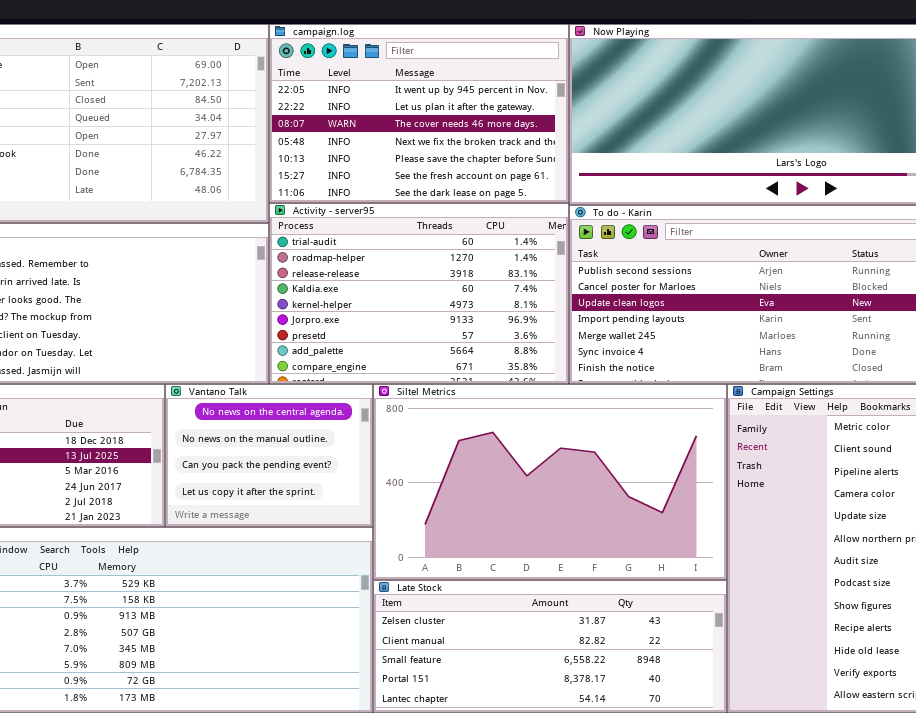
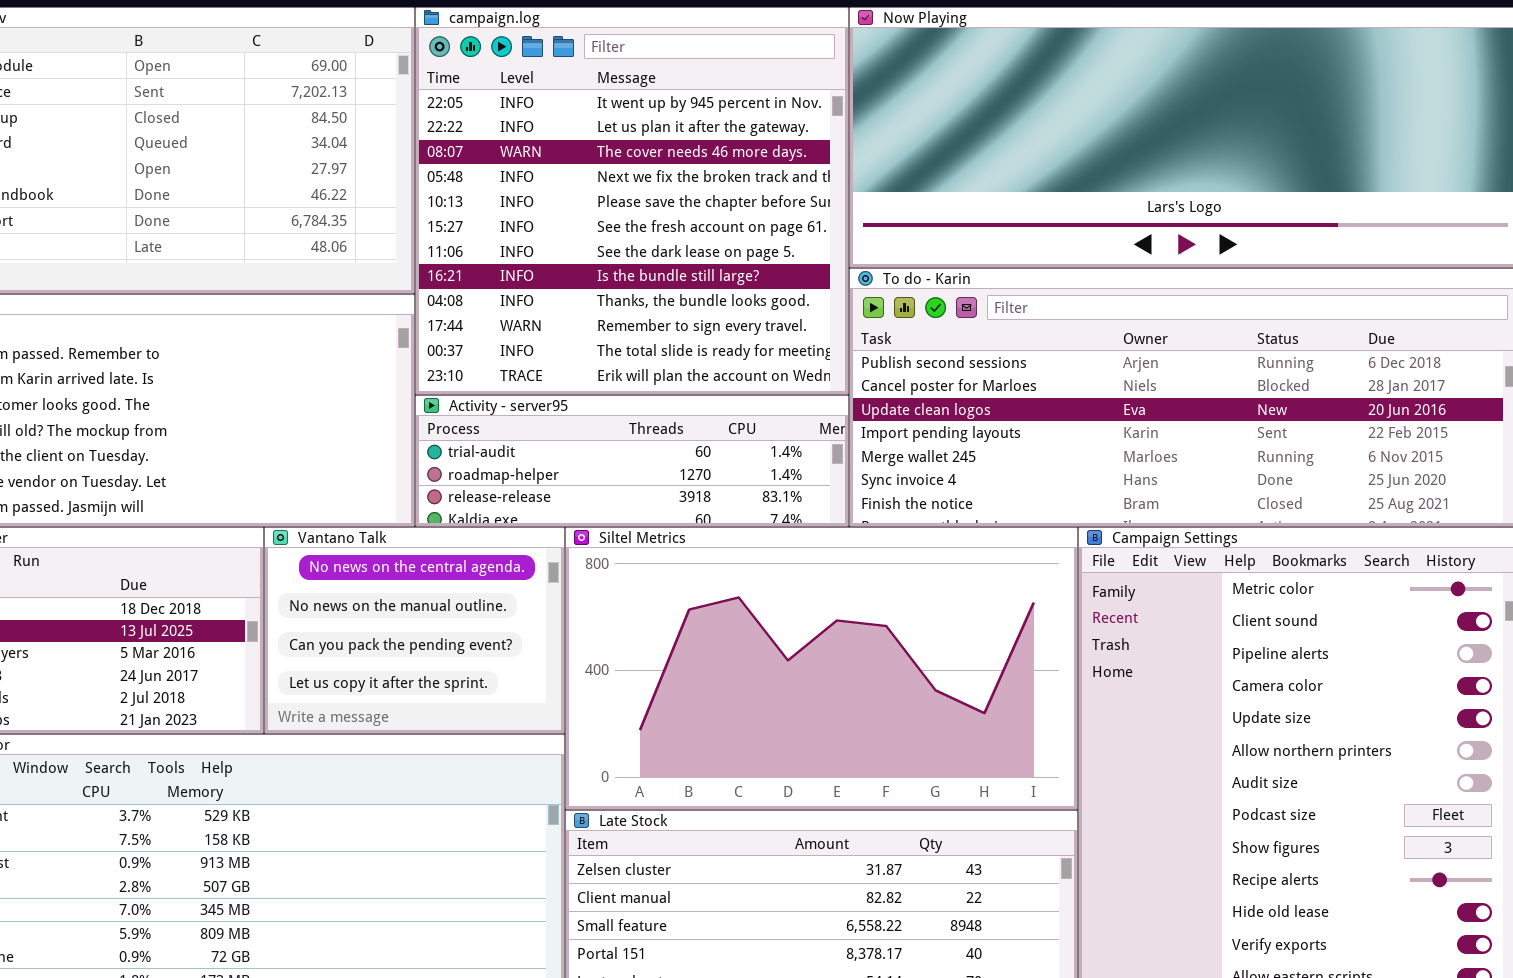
campaign.log: [269,24,569,203] -> [415,7,849,395], resized
Activity - server95: [269,203,569,384] -> [415,395,849,527], resized

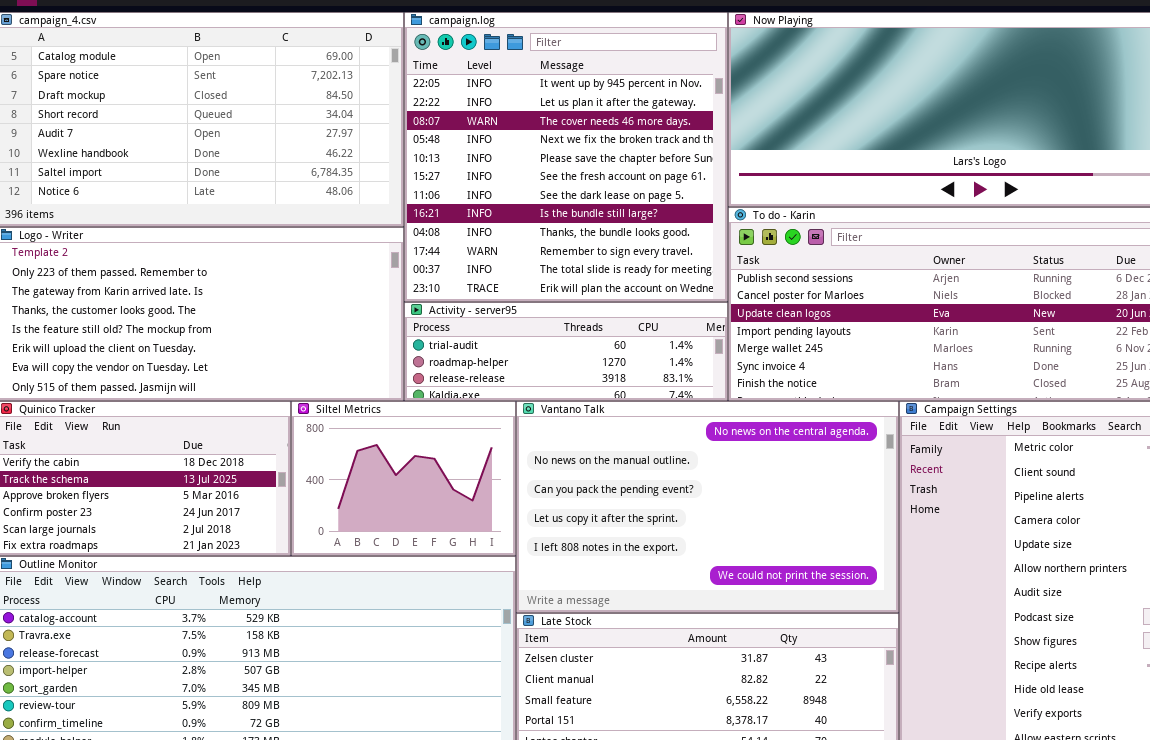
Vantano Talk: [264,527,565,734] -> [516,401,899,613], moved, resized
Siltel Metrics: [565,527,1078,810] -> [291,401,516,556], moved, resized

